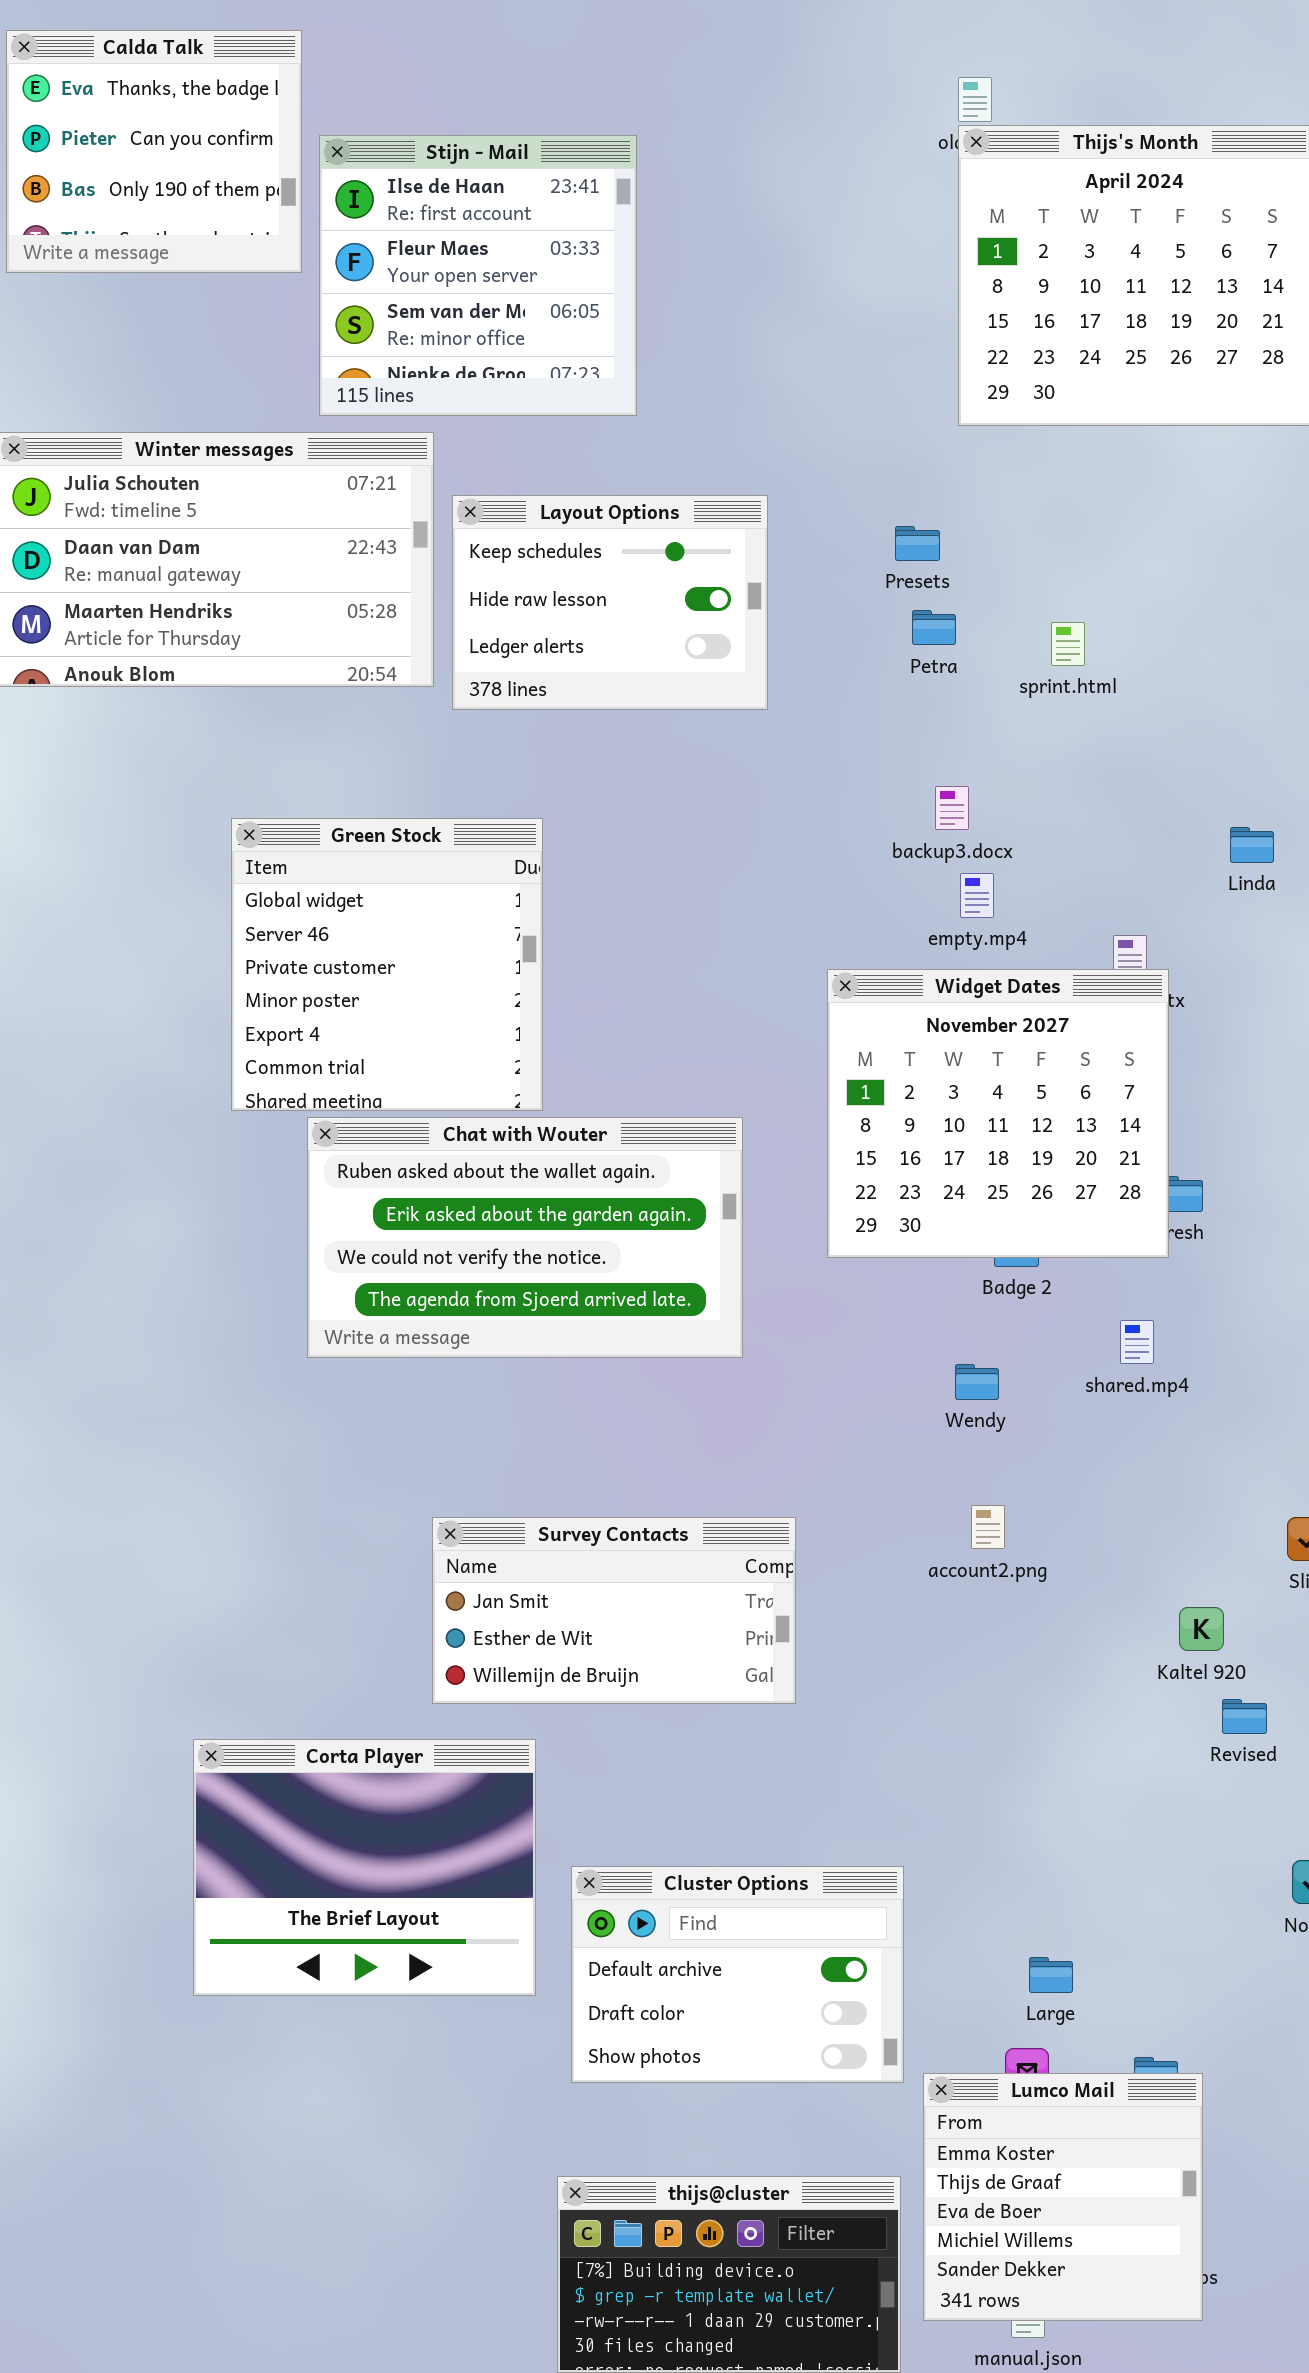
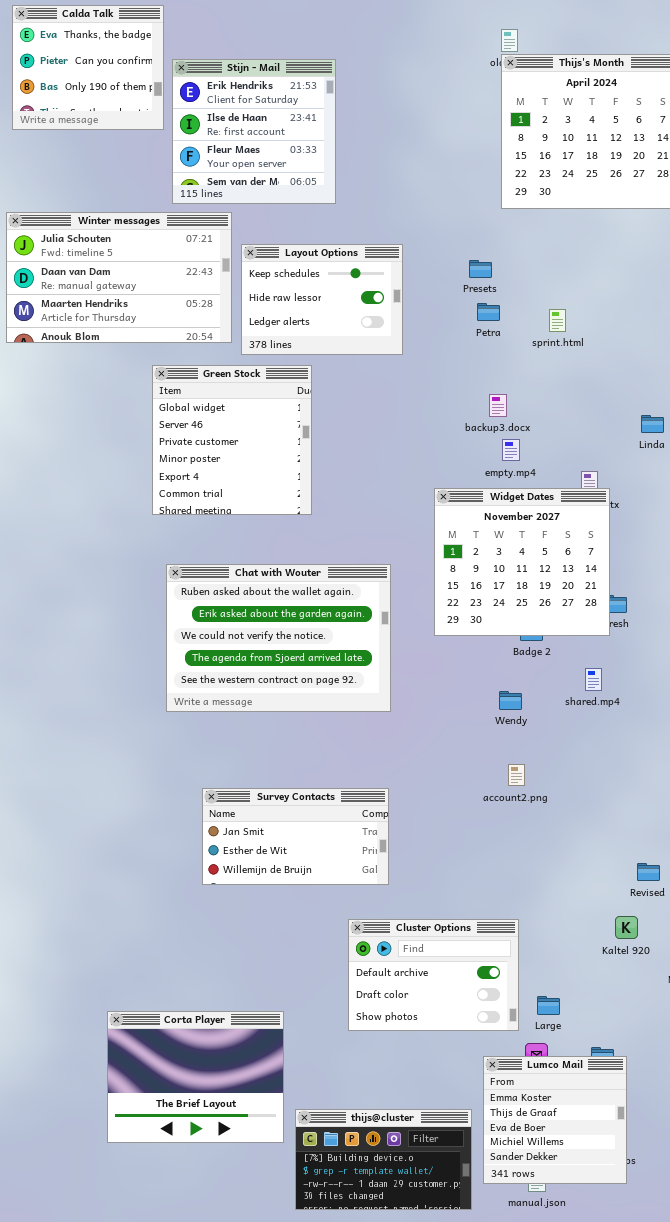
Stijn - Mail: [319,135,637,416] -> [172,59,336,204], scrolled up 1 row
Green Stock: [231,818,543,1111] -> [152,365,312,515], moved
Chat with Wouter: [307,1117,743,1358] -> [166,564,391,712], resized
Survey Contacts: [432,1517,796,1704] -> [202,788,389,885], moved
Kaltel 920: [1179,1607,1224,1651] -> [615,916,638,939], moved
Corta Player: [193,1739,536,1996] -> [107,1011,284,1143], moved
Cluster Options: [571,1866,904,2083] -> [348,919,519,1031], moved

